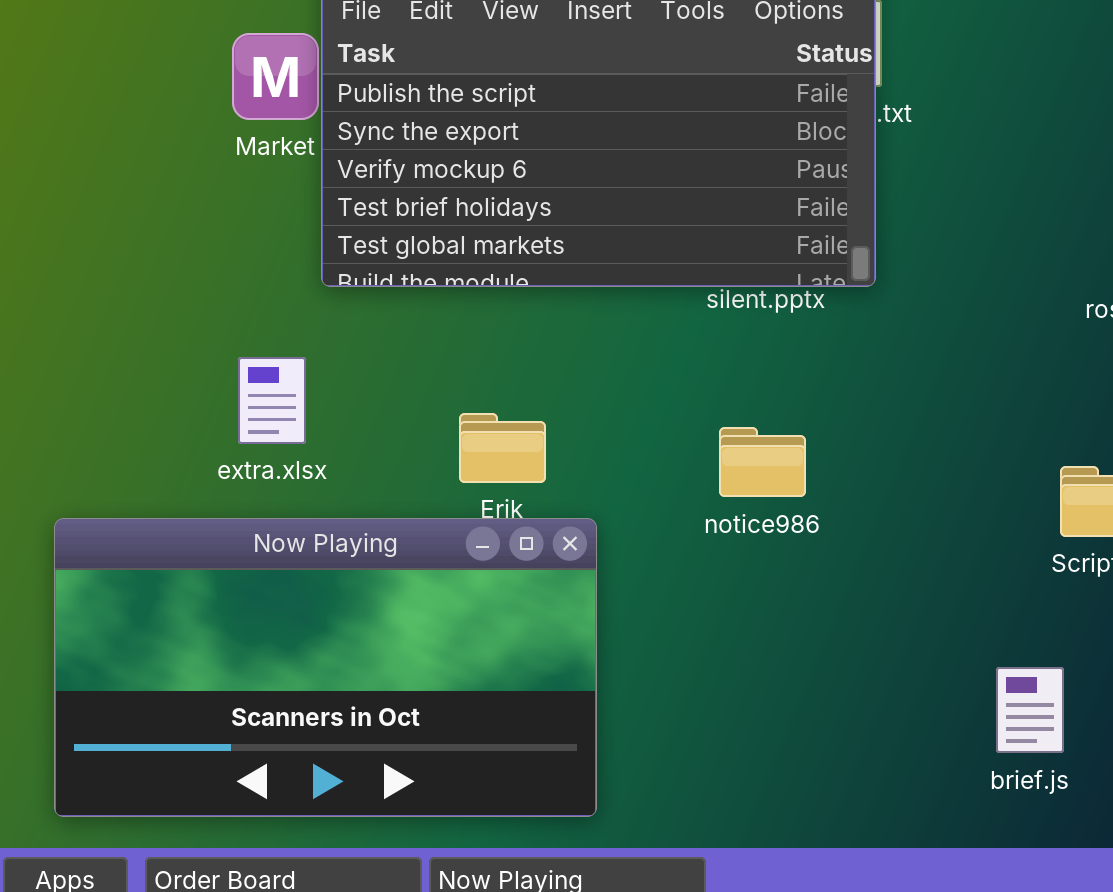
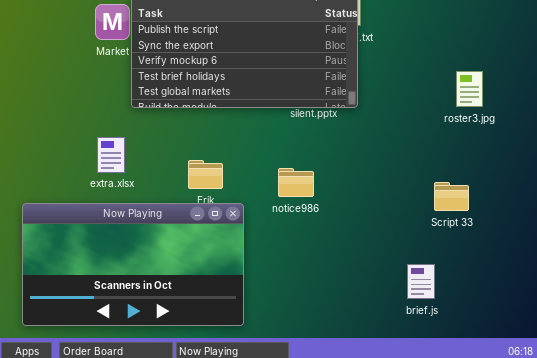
notice986: [719,427,806,497] -> [278,168,314,197], moved

